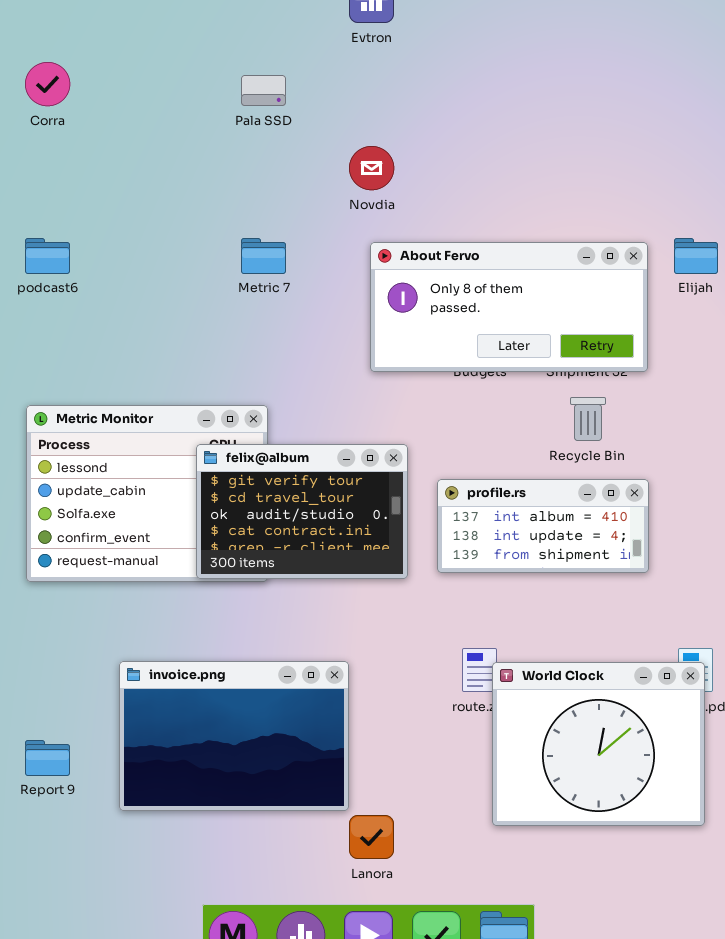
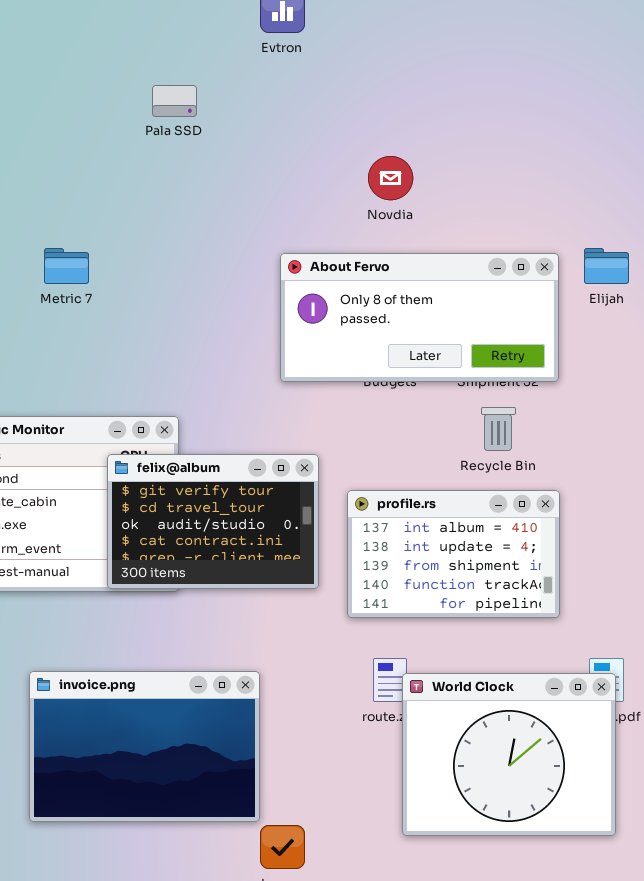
Novdia: [349,146,394,190] -> [368,156,413,200], moved
Metric 7: [241,238,286,274] -> [44,248,89,284], moved
profile.rs: [437,479,649,573] -> [347,490,560,618], resized

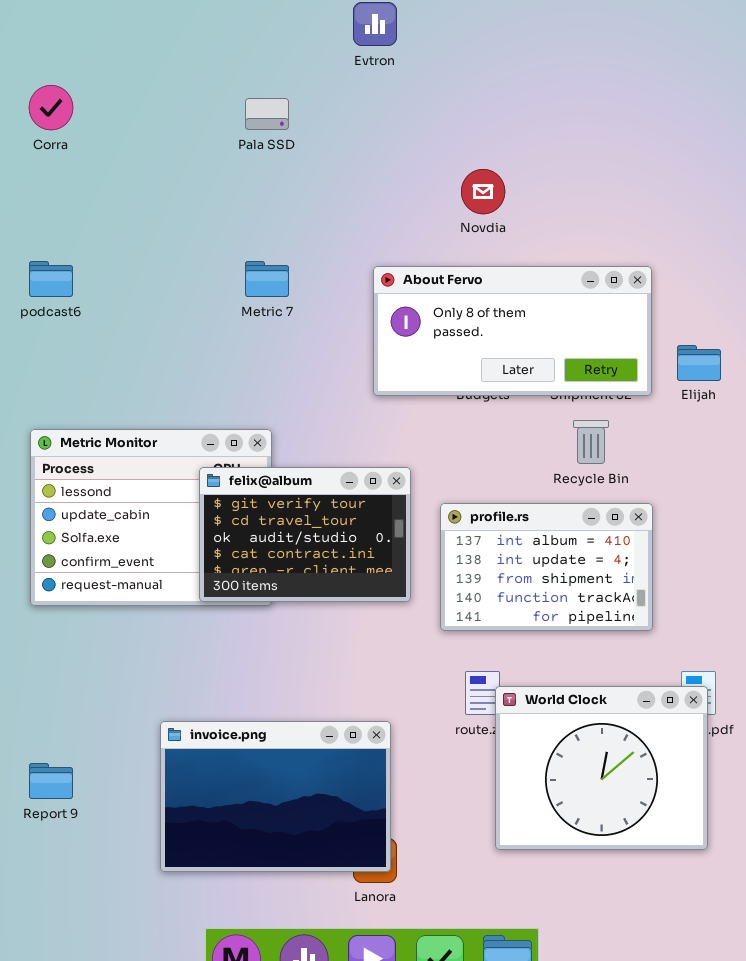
Metric 7: [44,248,89,284] -> [245,261,289,297], moved
Elijah: [584,248,629,284] -> [677,345,721,381], moved
invoice.png: [29,671,260,822] -> [160,721,391,872], moved

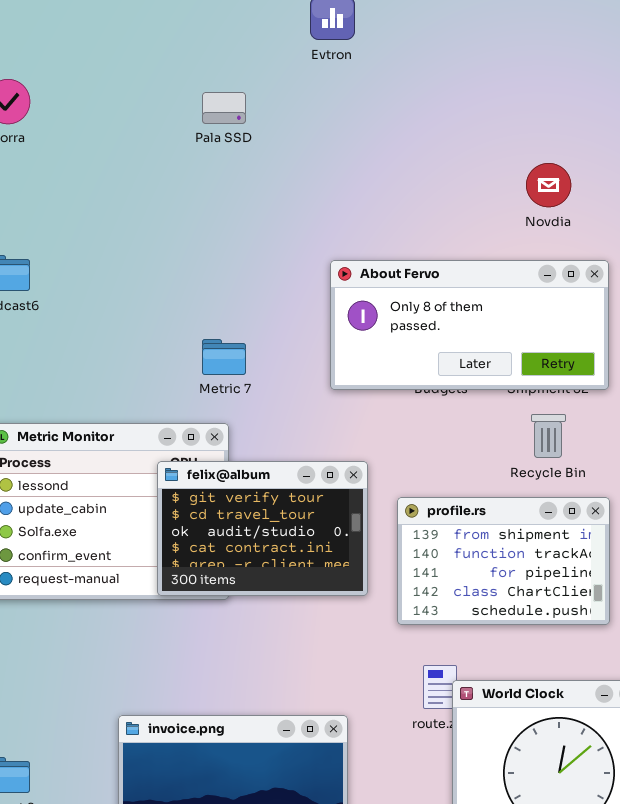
Novdia: [461,169,505,214] -> [526,163,571,207], moved
Metric 7: [245,261,289,297] -> [202,339,246,375], moved
profile.rs: [440,503,653,631] -> [397,497,610,625], scrolled down 2 rows

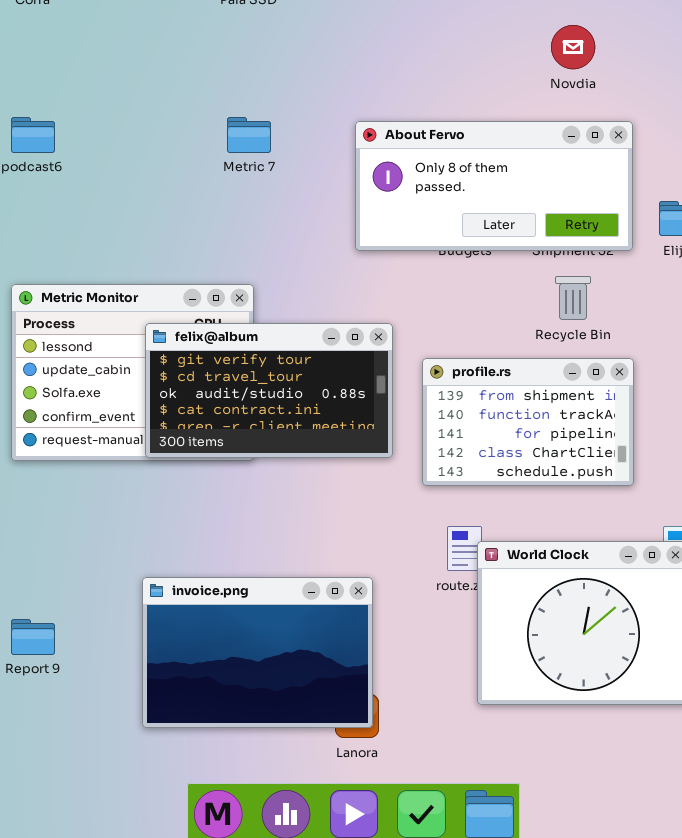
Metric 7: [202,339,246,375] -> [227,117,271,153], moved
felix@album: [157,461,368,596] -> [145,323,393,458], resized

